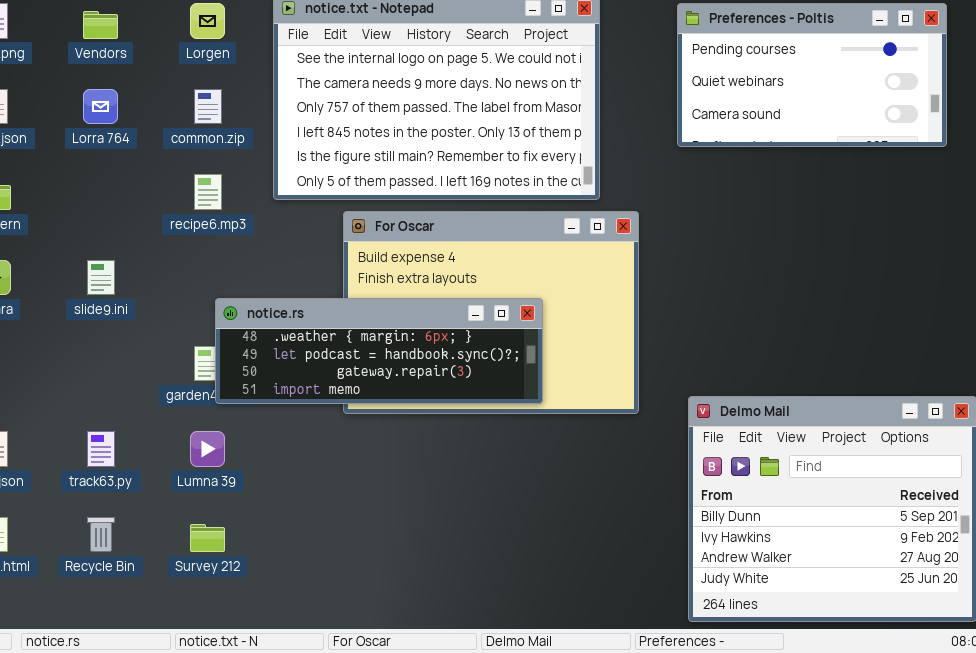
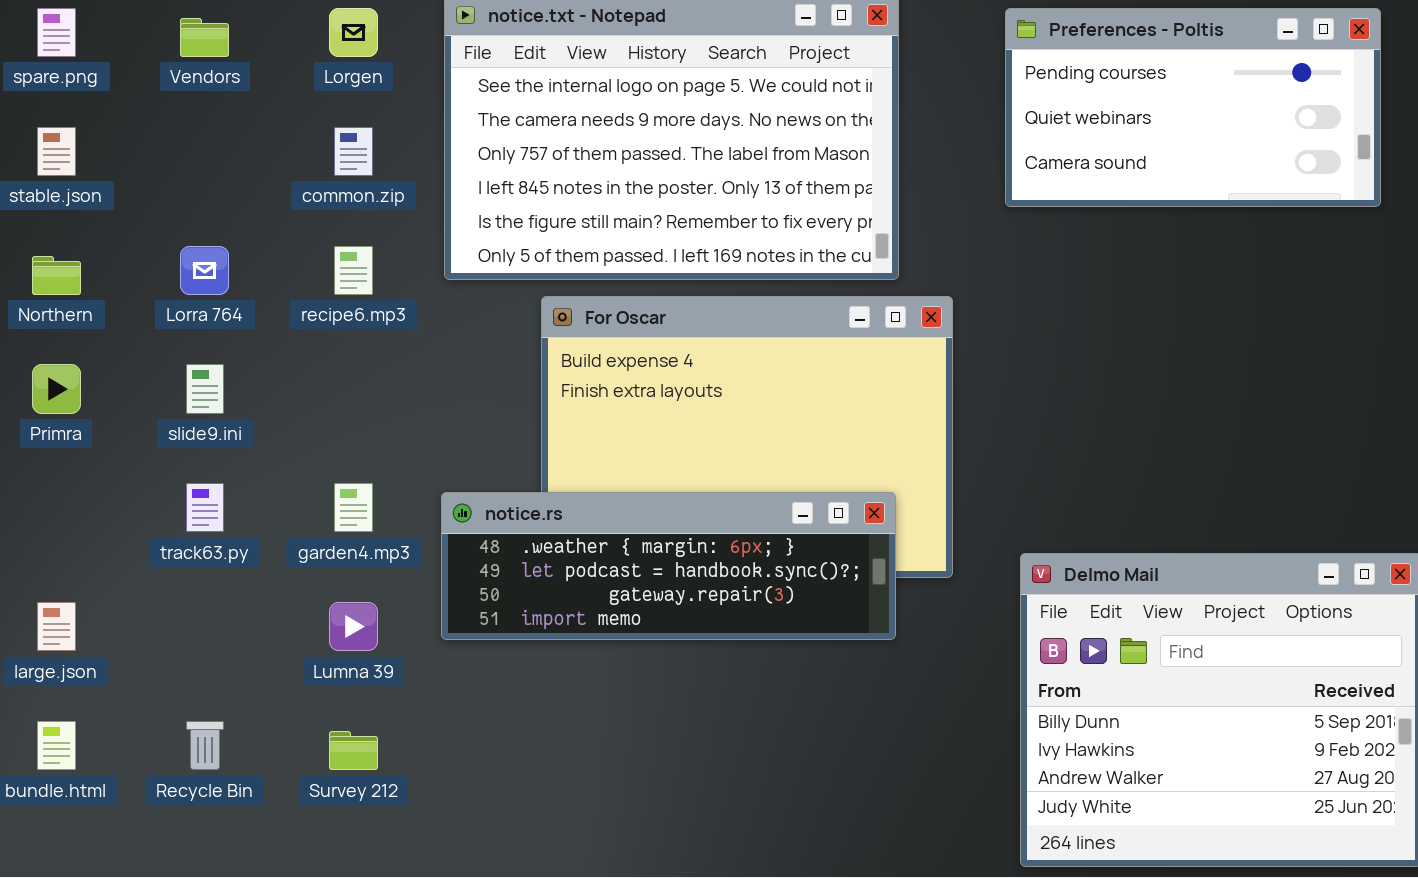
Lorra 764: [83,89,118,124] -> [180,246,229,295], moved
notice.rs: [215,298,543,404] -> [441,492,896,640], moved
track63.py: [87,431,115,467] -> [186,483,224,532], moved

